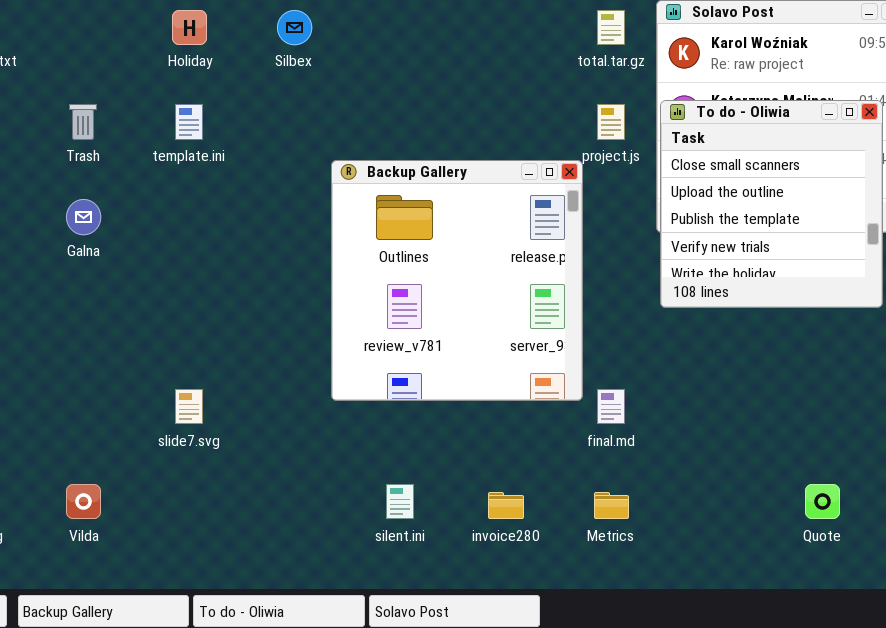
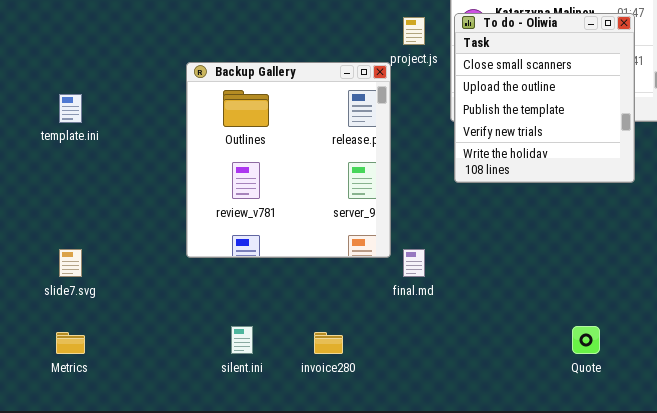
template.ini: [175,104,203,140] -> [59,94,82,123], moved
Metrics: [594,492,629,519] -> [56,332,85,354], moved

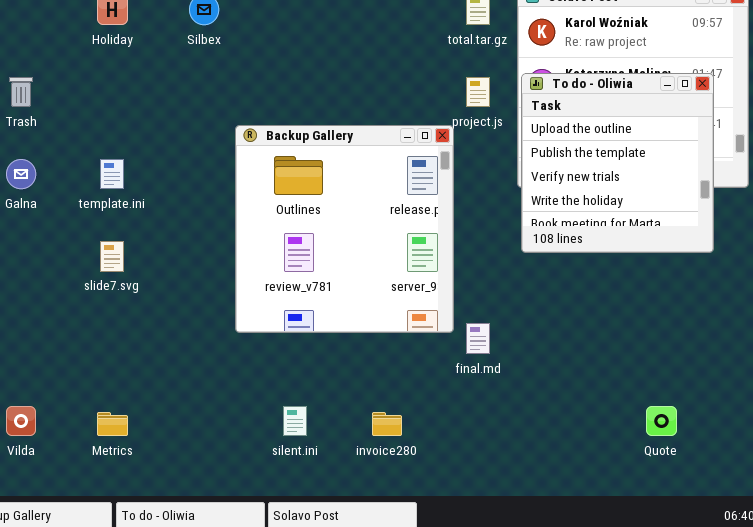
To do - Oliwia: [454,13,635,183] -> [521,73,714,253], scrolled down 1 row
slide7.svg: [59,249,82,277] -> [100,241,124,272], moved

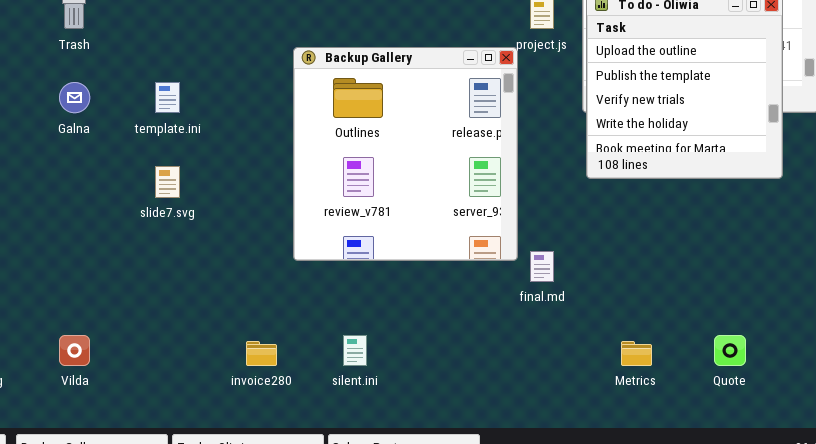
Metrics: [97,412,128,436] -> [621,341,652,366], moved
invoice280: [372,412,402,436] -> [246,341,277,366], moved

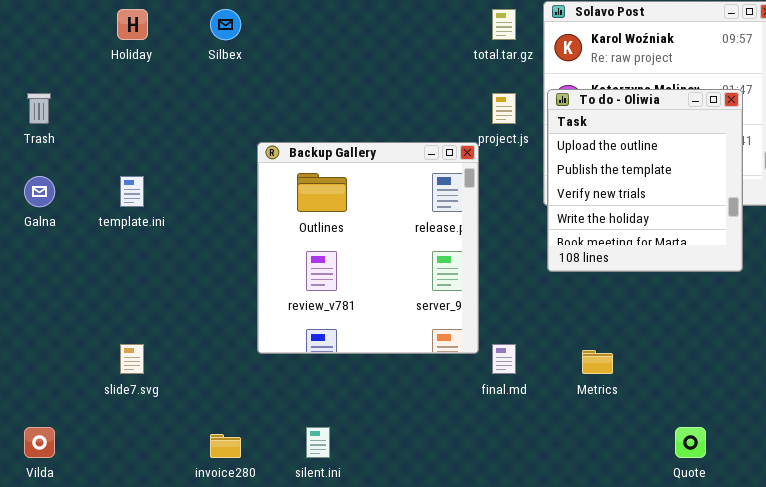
slide7.svg: [155,166,180,198] -> [120,344,144,374], moved
Metrics: [621,341,652,366] -> [582,350,613,374], moved

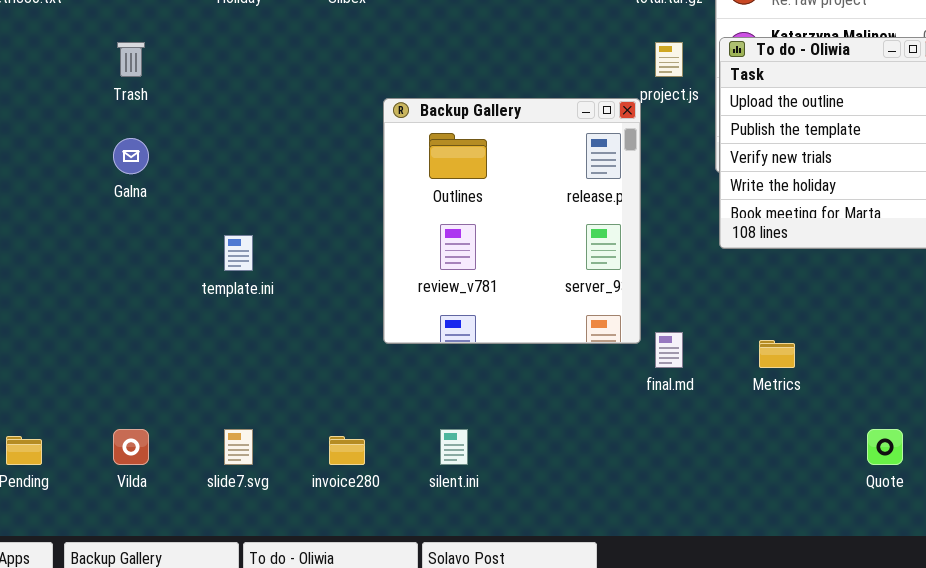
template.ini: [120,176,144,207] -> [224,235,253,271], moved
slide7.svg: [120,344,144,374] -> [224,429,253,465], moved

